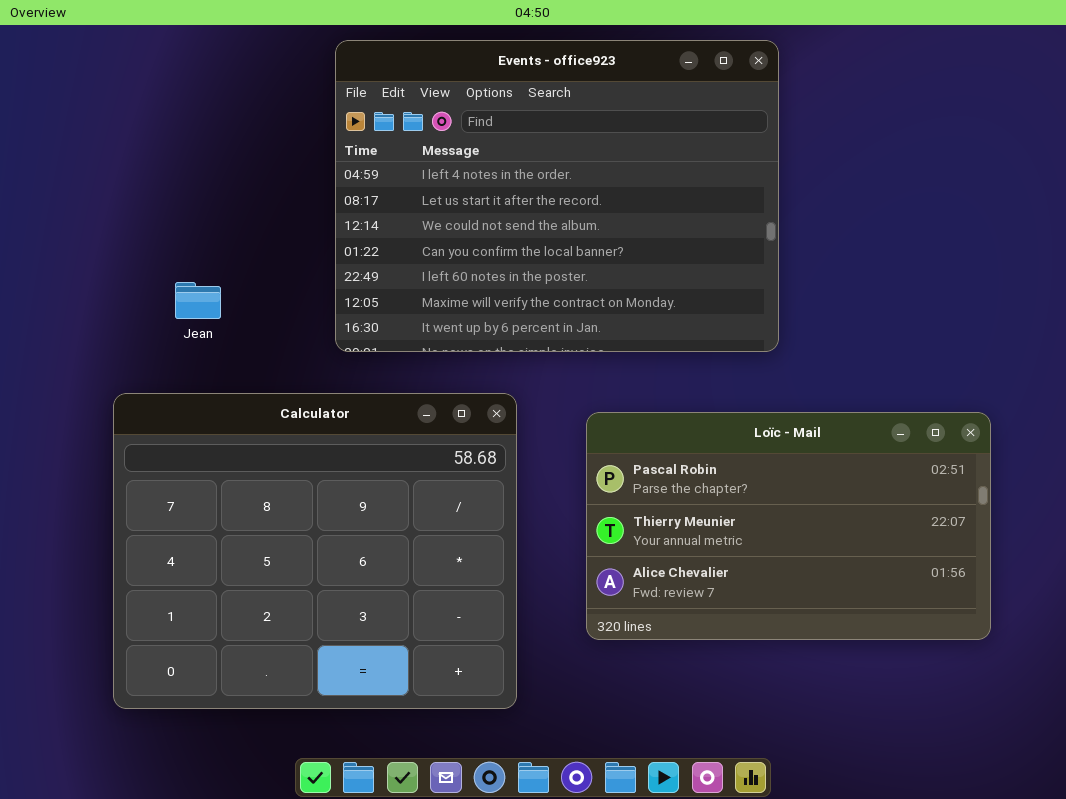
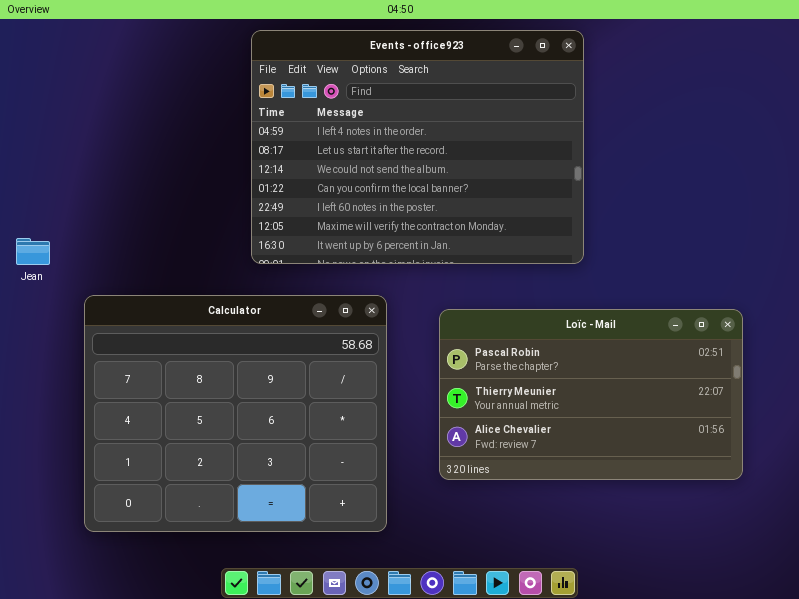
Jean: [175,282,221,319] -> [16,238,50,265], moved

